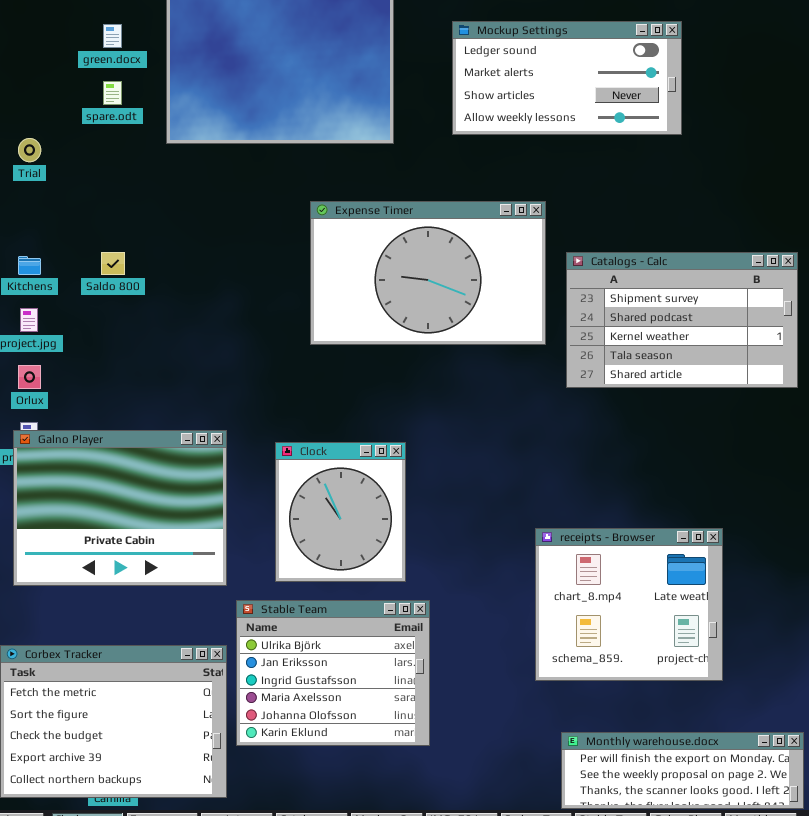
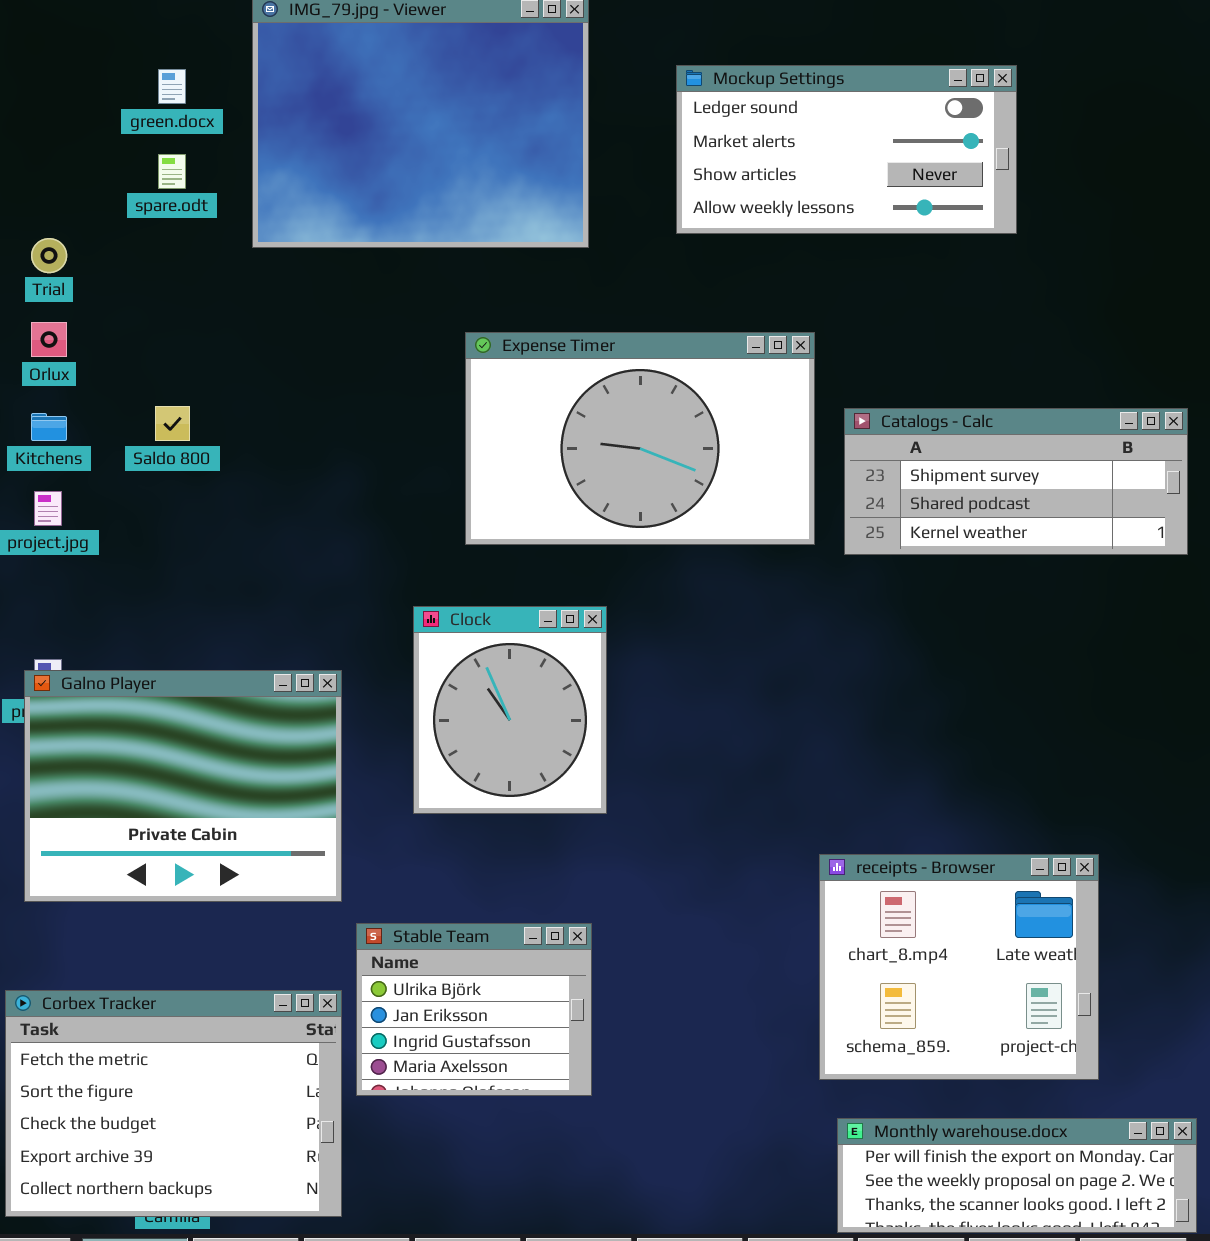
Catalogs - Calc: [566,252,798,388] -> [844,408,1188,555], resized
Orlux: [18,365,41,389] -> [31,322,67,357], moved
Clock: [275,442,406,582] -> [413,606,607,814], moved
receipts - Browser: [535,528,723,681] -> [819,854,1099,1080], moved
Stable Team: [236,600,430,746] -> [356,923,592,1096], resized

